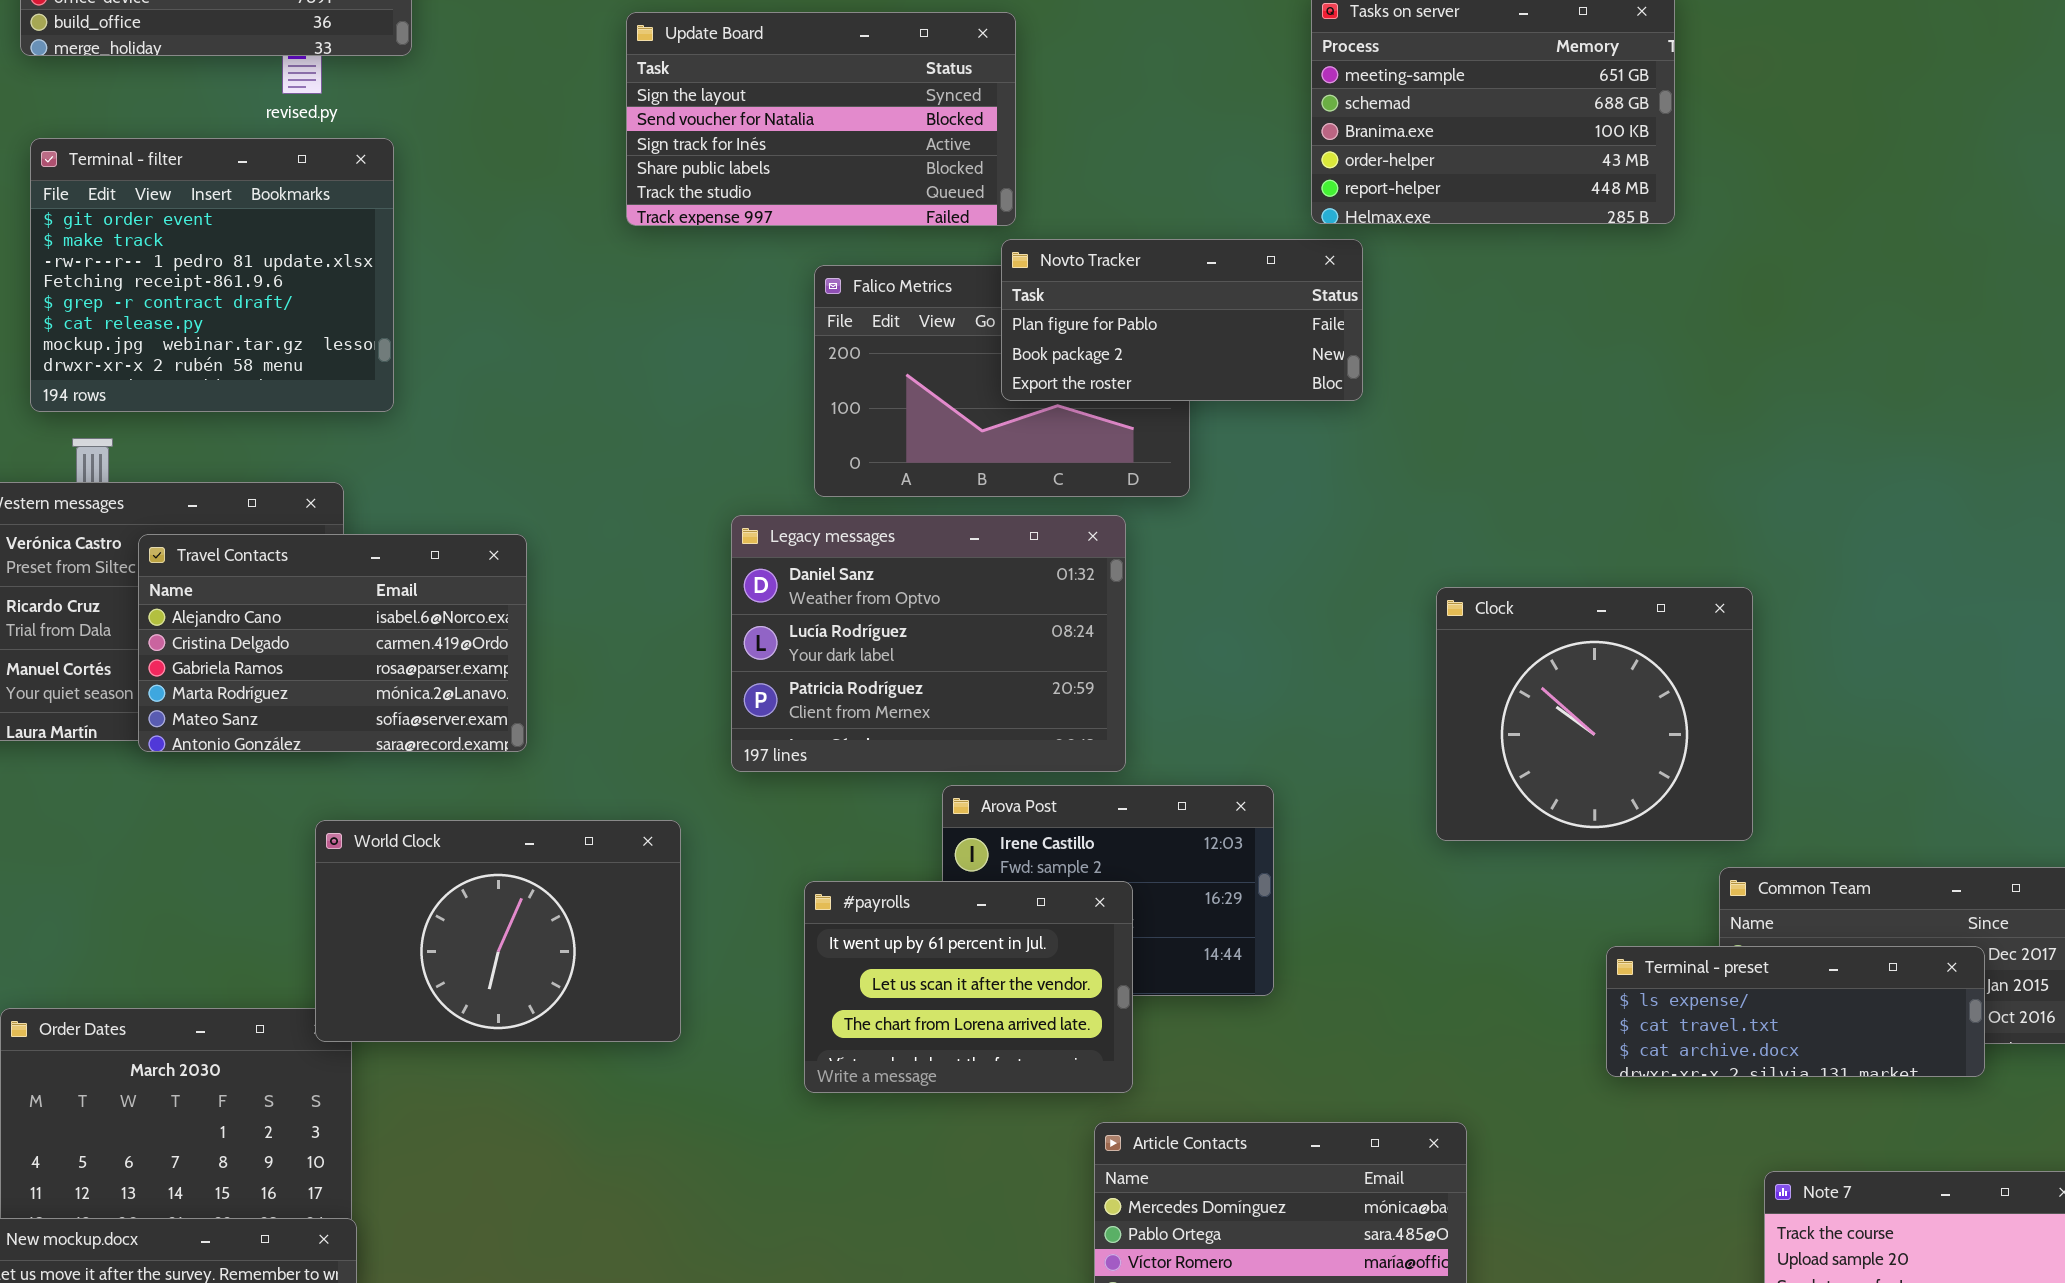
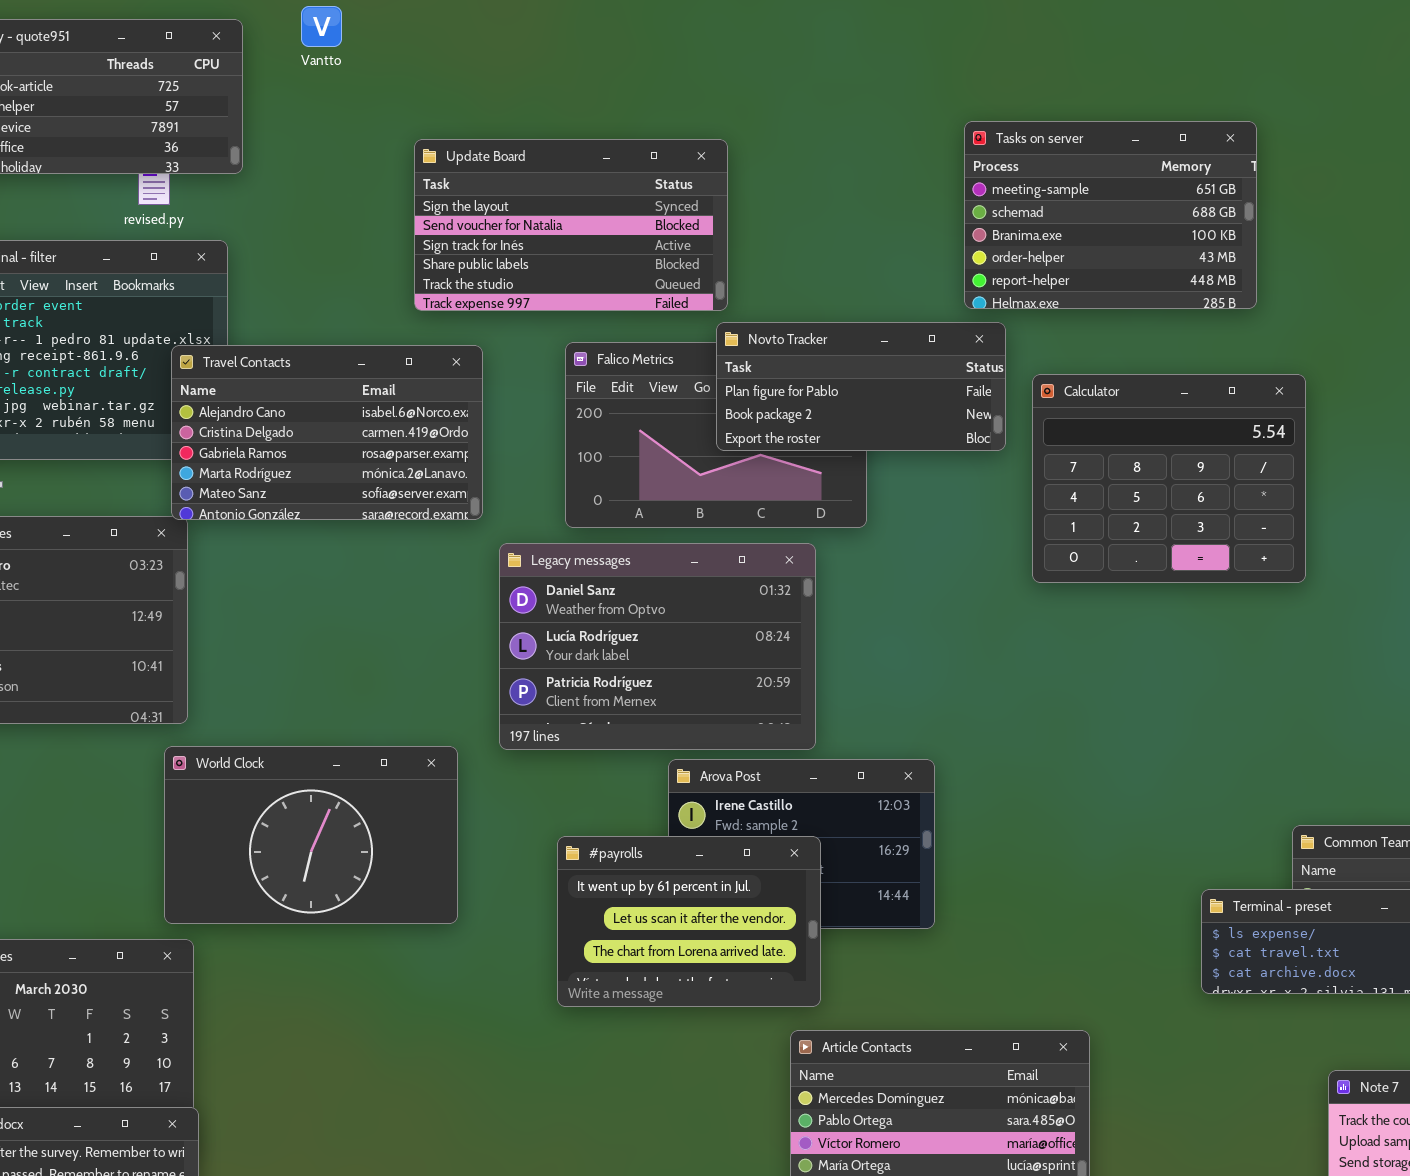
Calculator: none -> [1032,374,1306,583], opened
Travel Contacts: [138,534,527,752] -> [171,345,483,520], moved
Clock: [1436,587,1753,841] -> none, closed
World Clock: [315,820,681,1042] -> [164,746,458,924], moved

